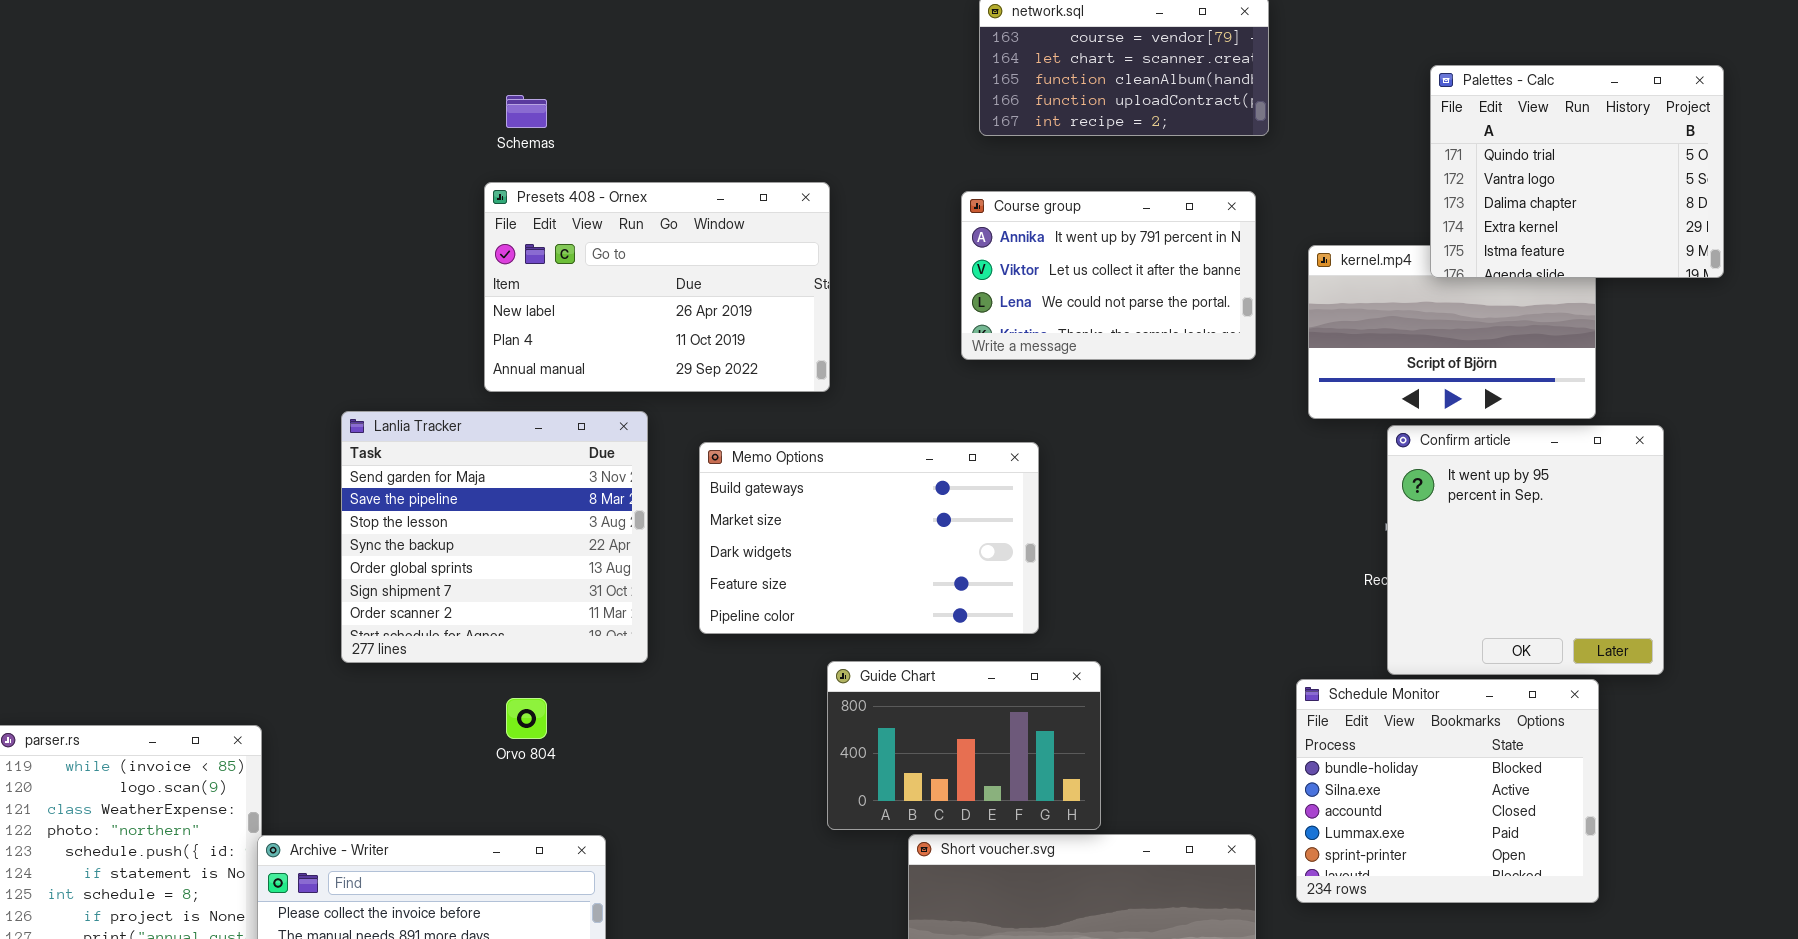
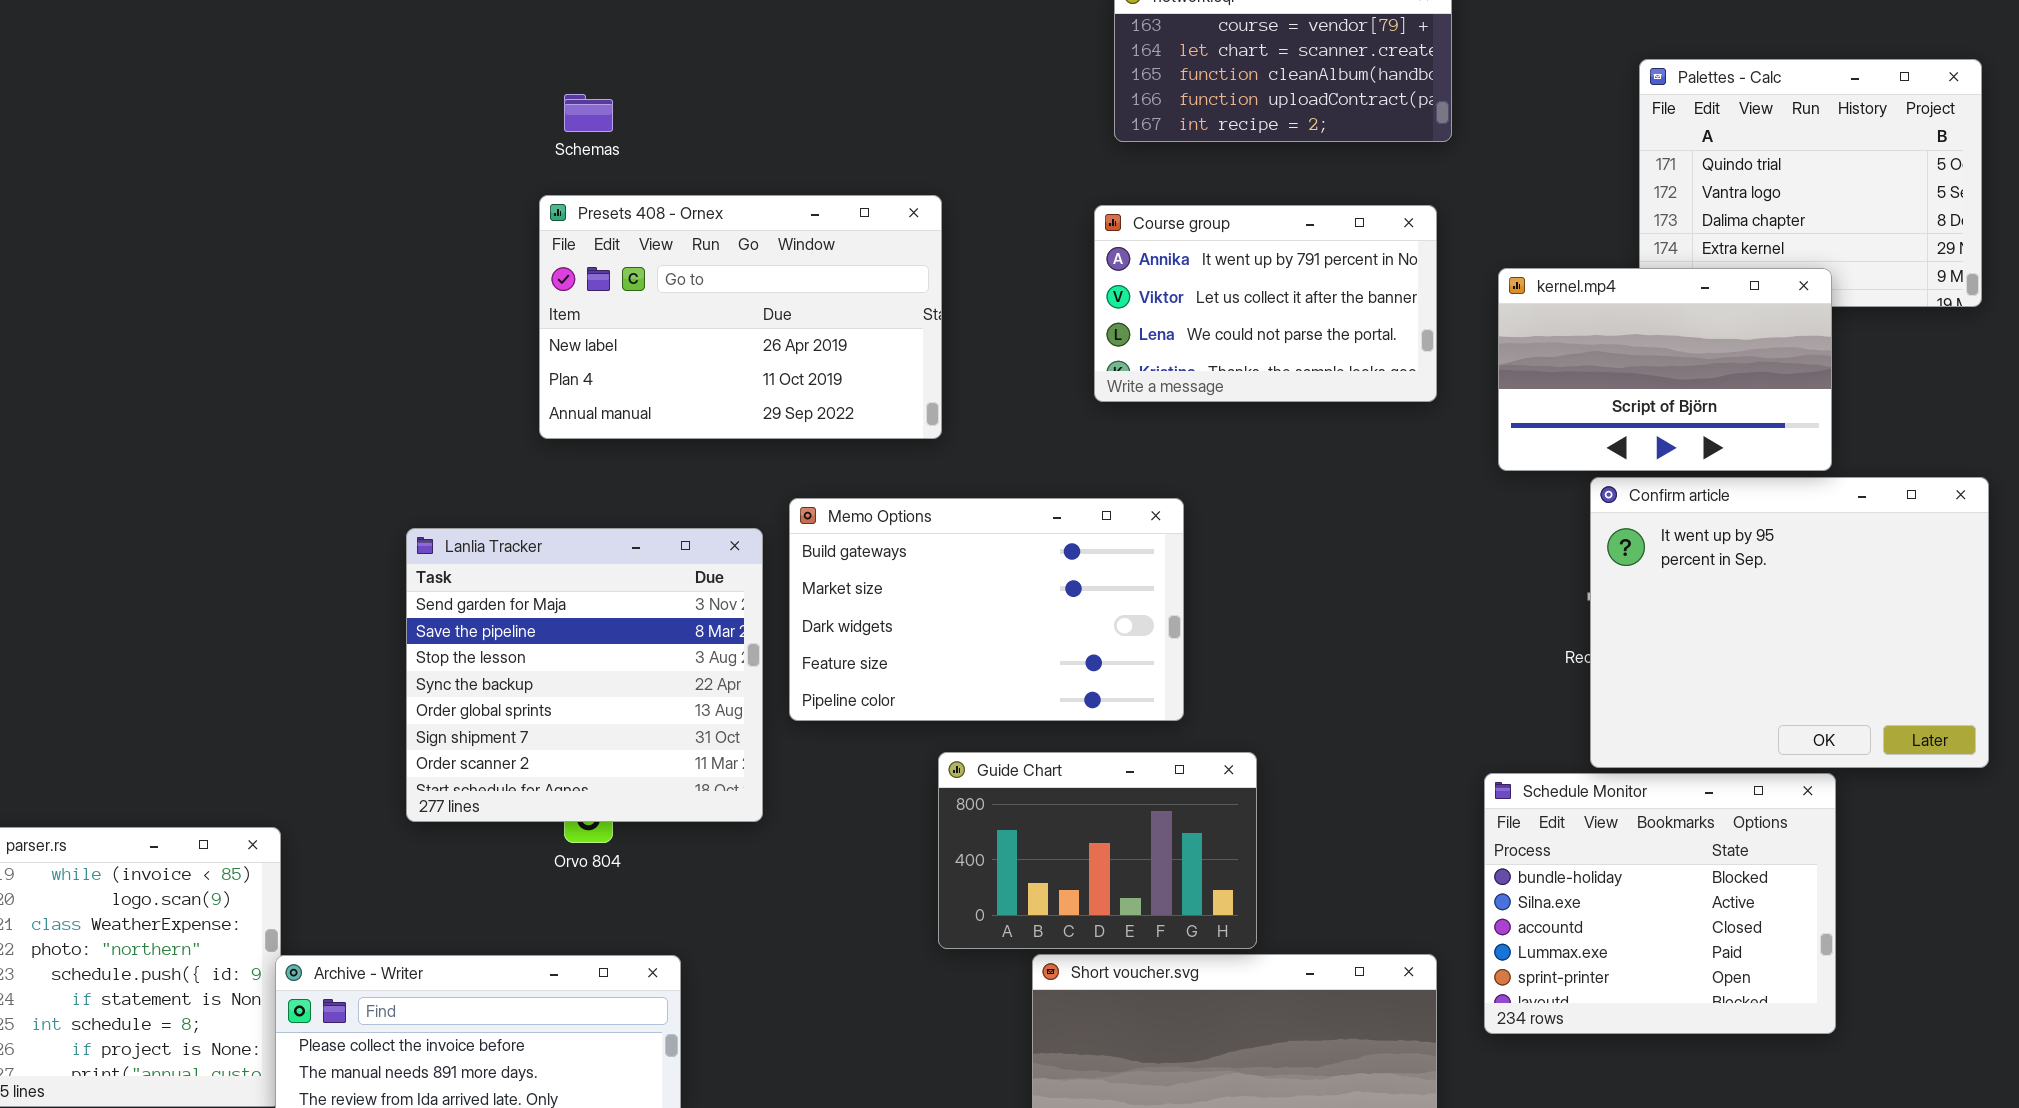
kernel.mp4: [1308,245,1596,419] -> [1498,268,1832,471], raised
Lanlia Tracker: [341,411,648,663] -> [406,528,763,822], moved
Confirm article: [1387,425,1664,675] -> [1590,477,1989,768], resized

